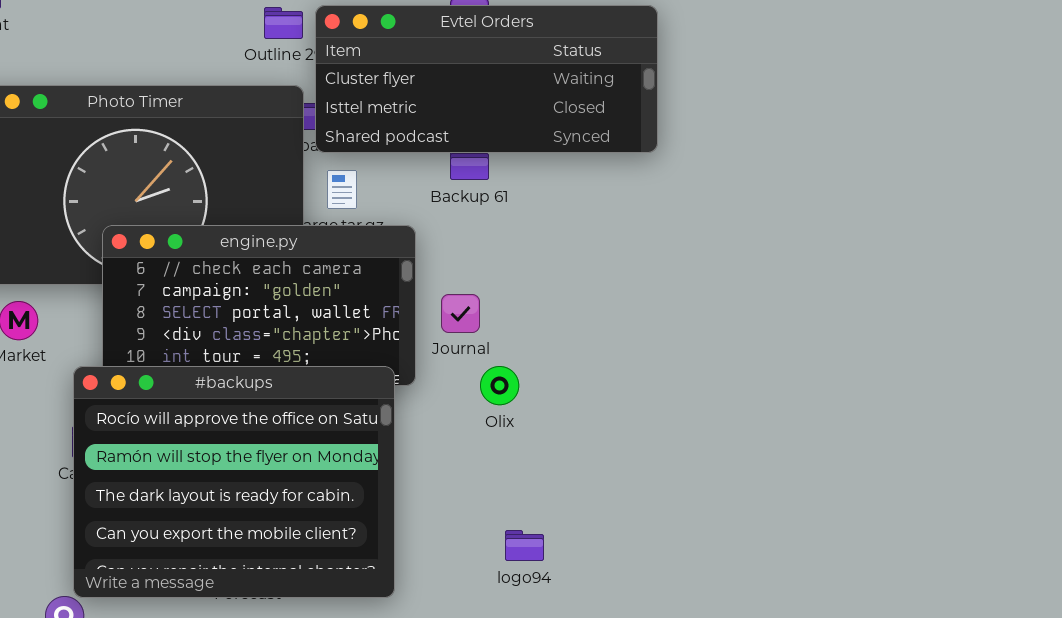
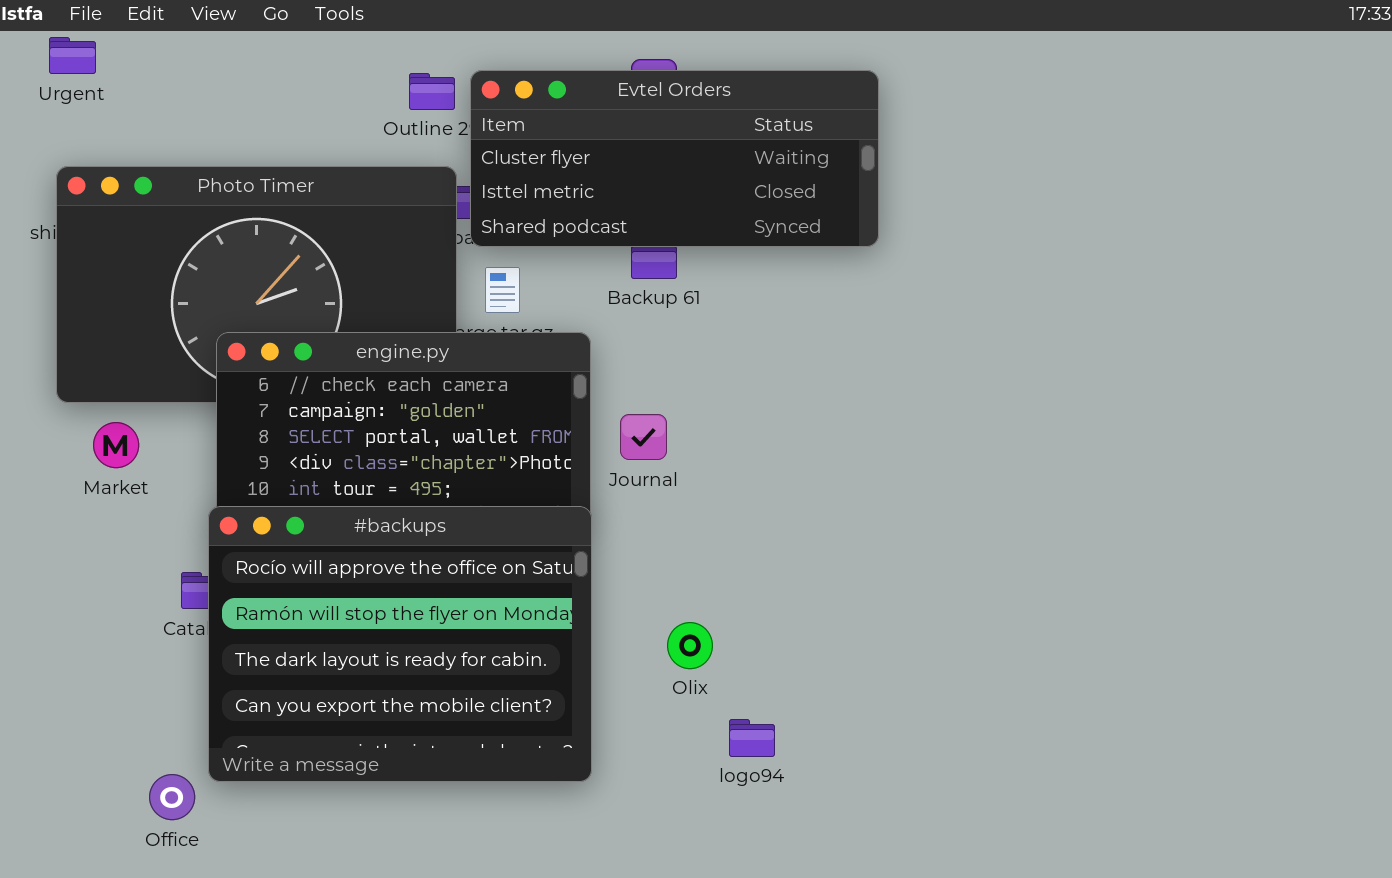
#backups: [73,366,395,598] -> [208,506,592,782], moved
Olix: [480,366,519,405] -> [667,622,713,669], moved
logo94: [505,530,544,561] -> [729,719,775,757], moved

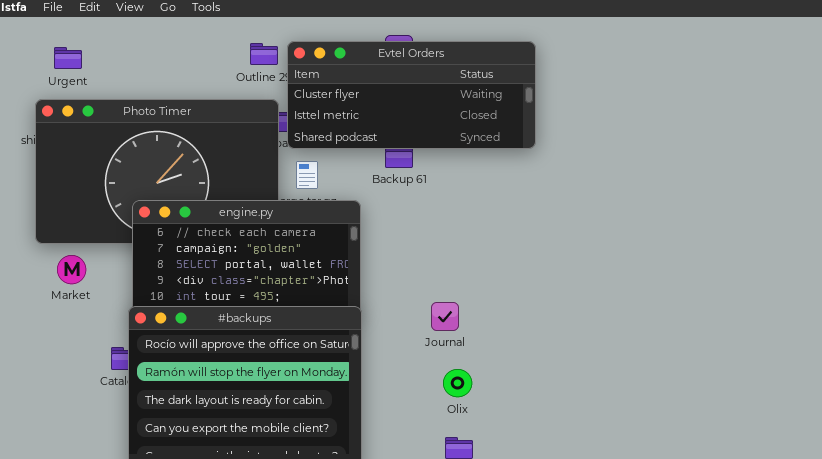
Urgent: [49,37,96,74] -> [54,47,82,69], moved
Journal: [620,414,667,460] -> [431,302,459,331], moved
Olix: [667,622,713,669] -> [443,369,472,397], moved

